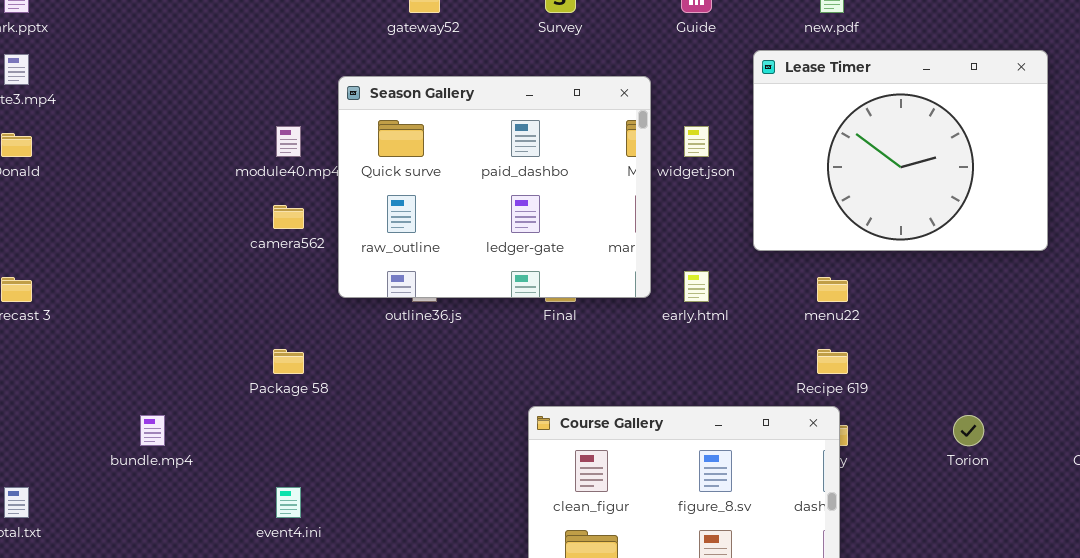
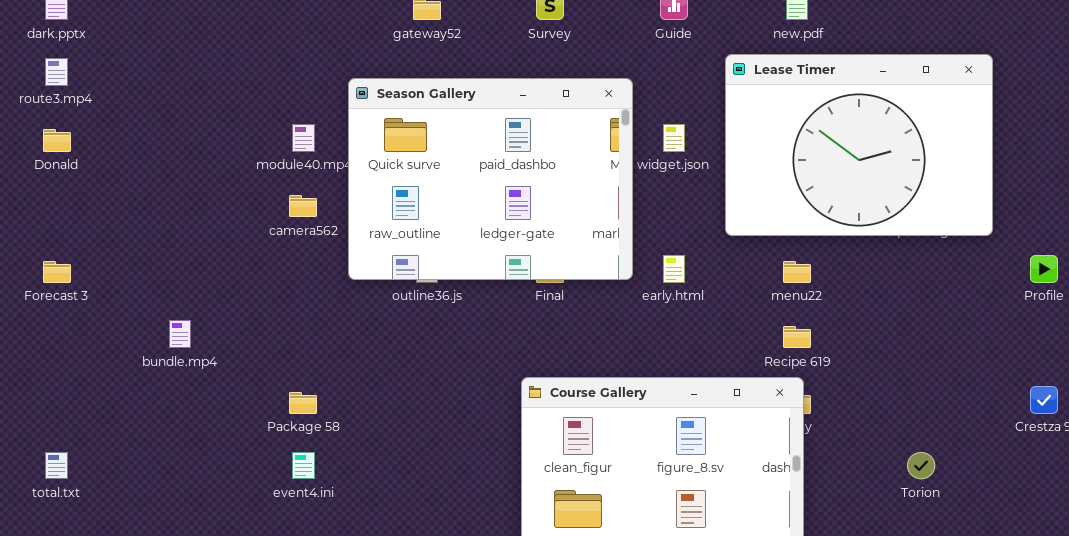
Package 58: [273,349,304,374] -> [289,392,317,414], moved
bundle.mp4: [140,415,165,446] -> [169,320,191,348], moved
Torion: [953,415,984,446] -> [907,452,935,479], moved

